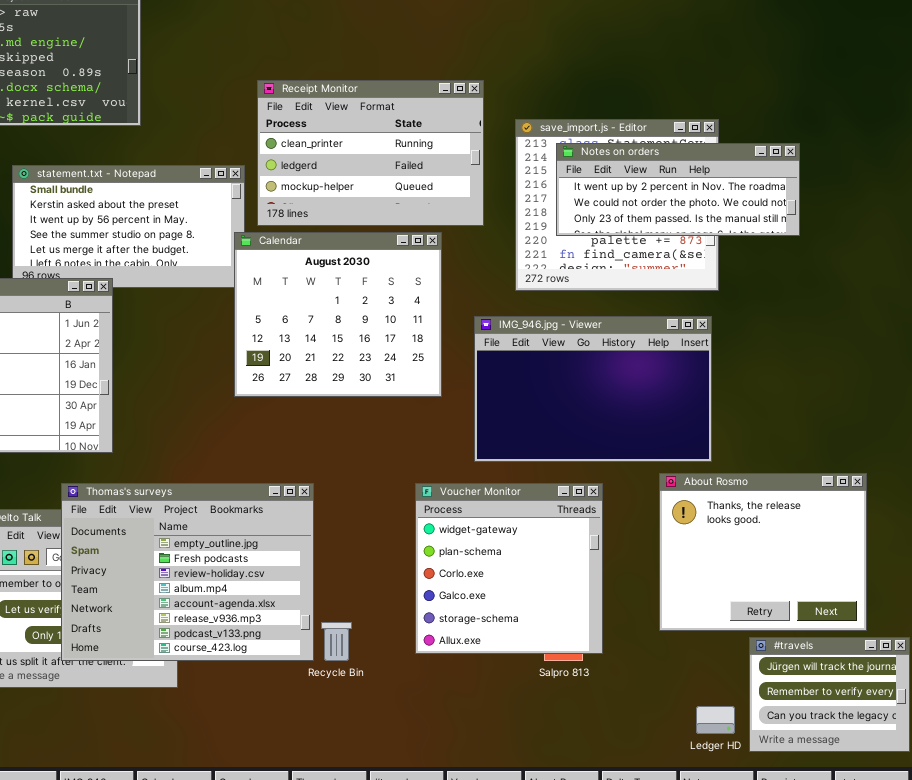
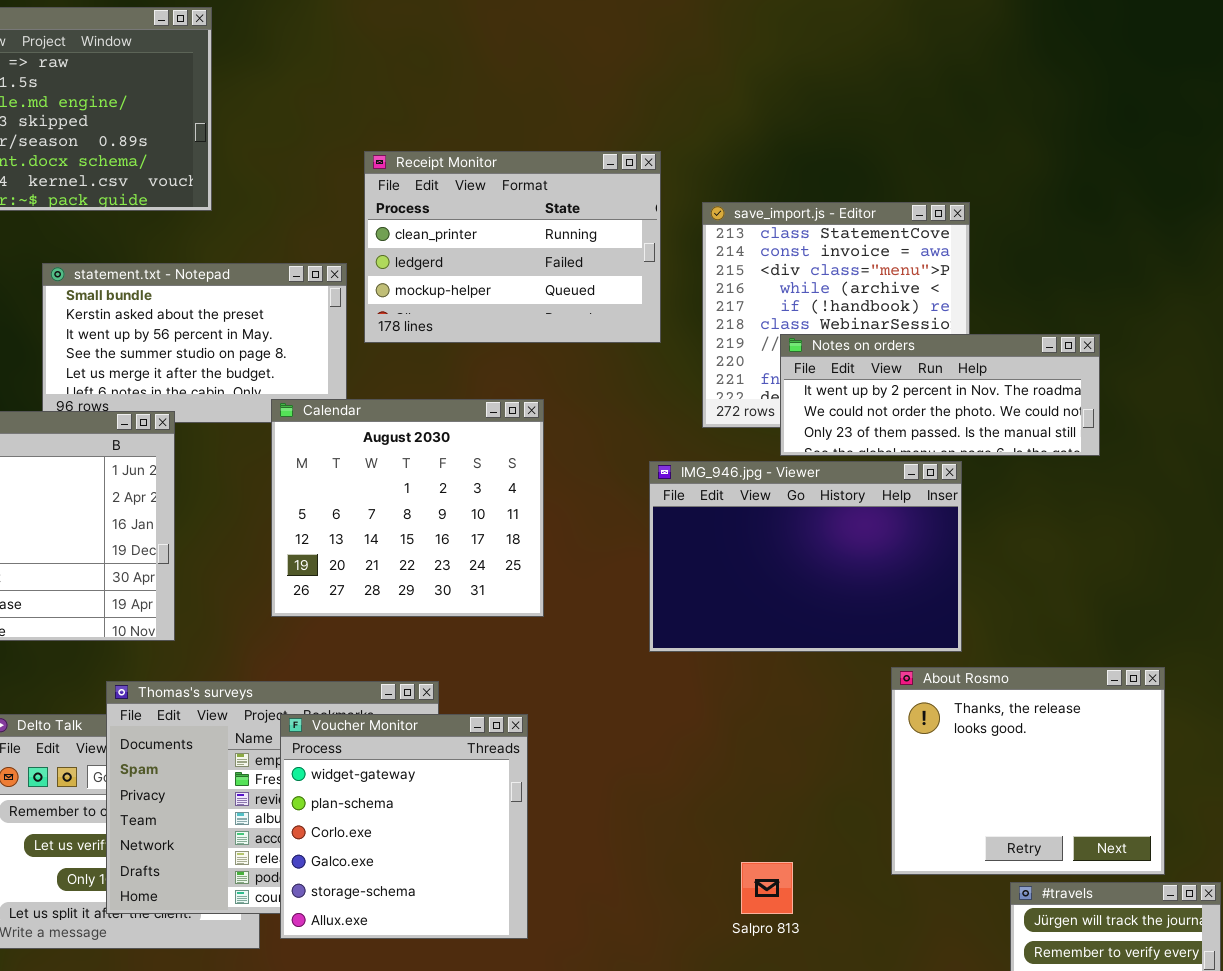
Notes on orders: [556,143,800,236] -> [780,334,1100,456], moved
Calendar: [234,232,442,397] -> [271,399,544,617], moved
Voucher Monitor: [415,483,603,654] -> [280,714,528,939], moved

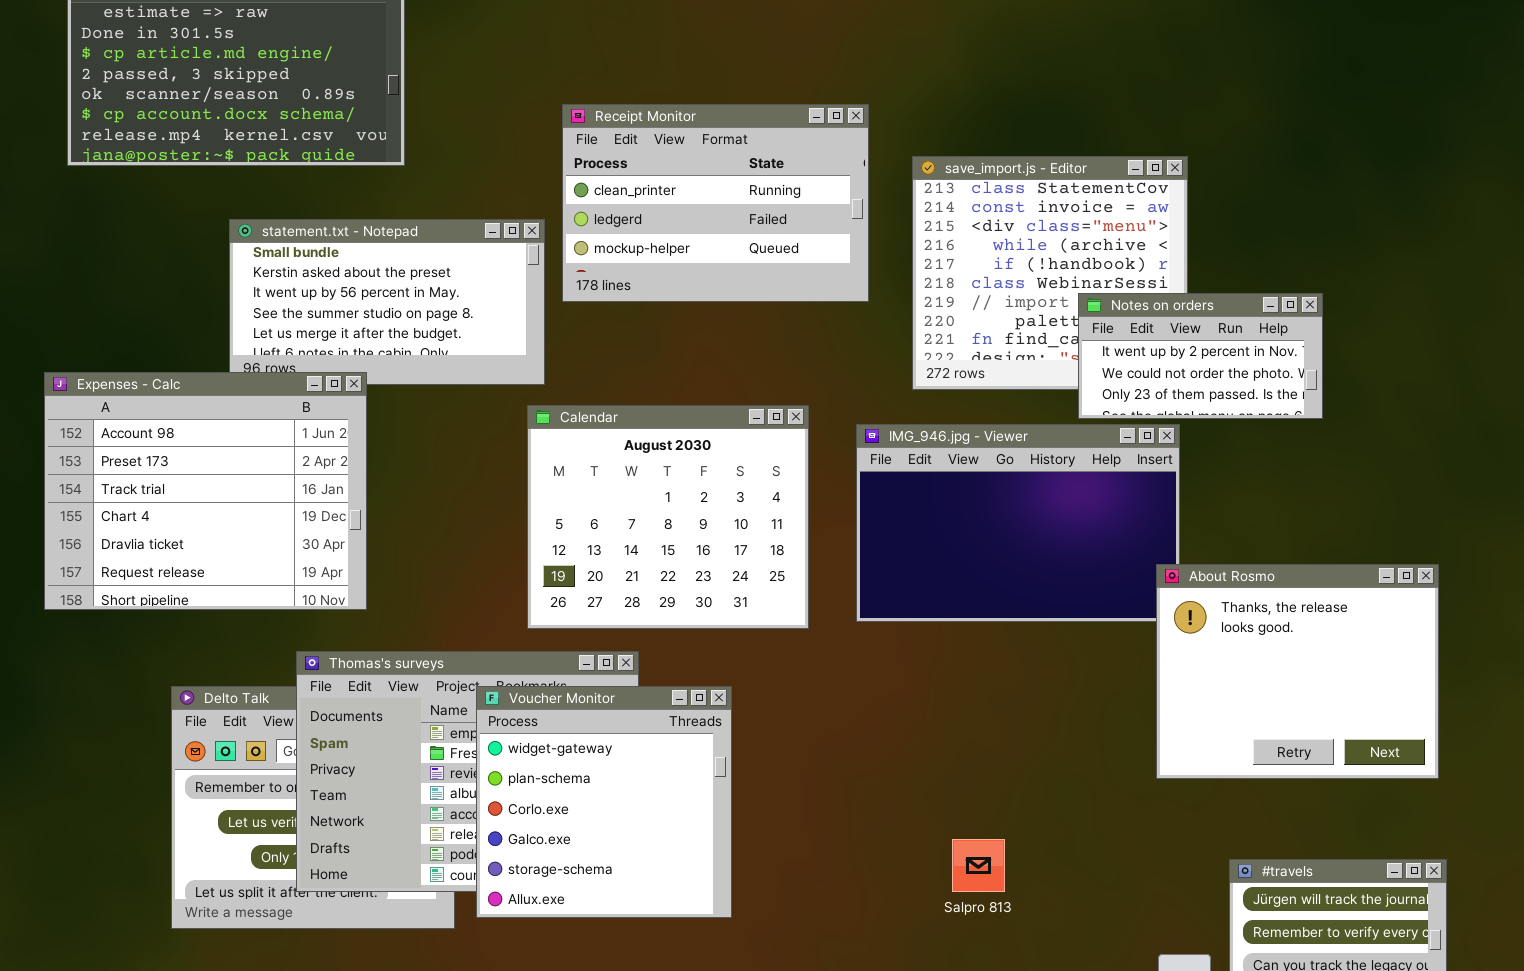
Notes on orders: [780,334,1100,456] -> [1078,293,1323,419], resized
Calendar: [271,399,544,617] -> [527,405,809,629], moved
About Rosmo: [891,667,1165,875] -> [1156,564,1439,779], moved

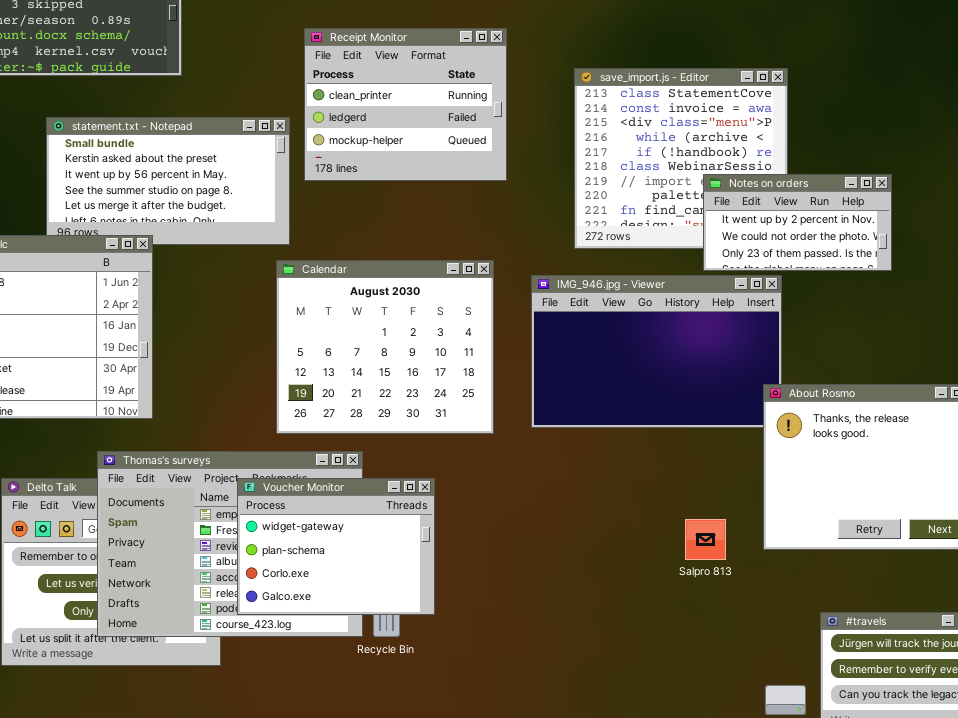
Receipt Monitor: [562,104,869,302] -> [304,28,507,181], resized
Voucher Monitor: [476,686,732,918] -> [237,478,435,615], resized
Salpro 813: [952,839,1005,892] -> [685,519,726,560], moved

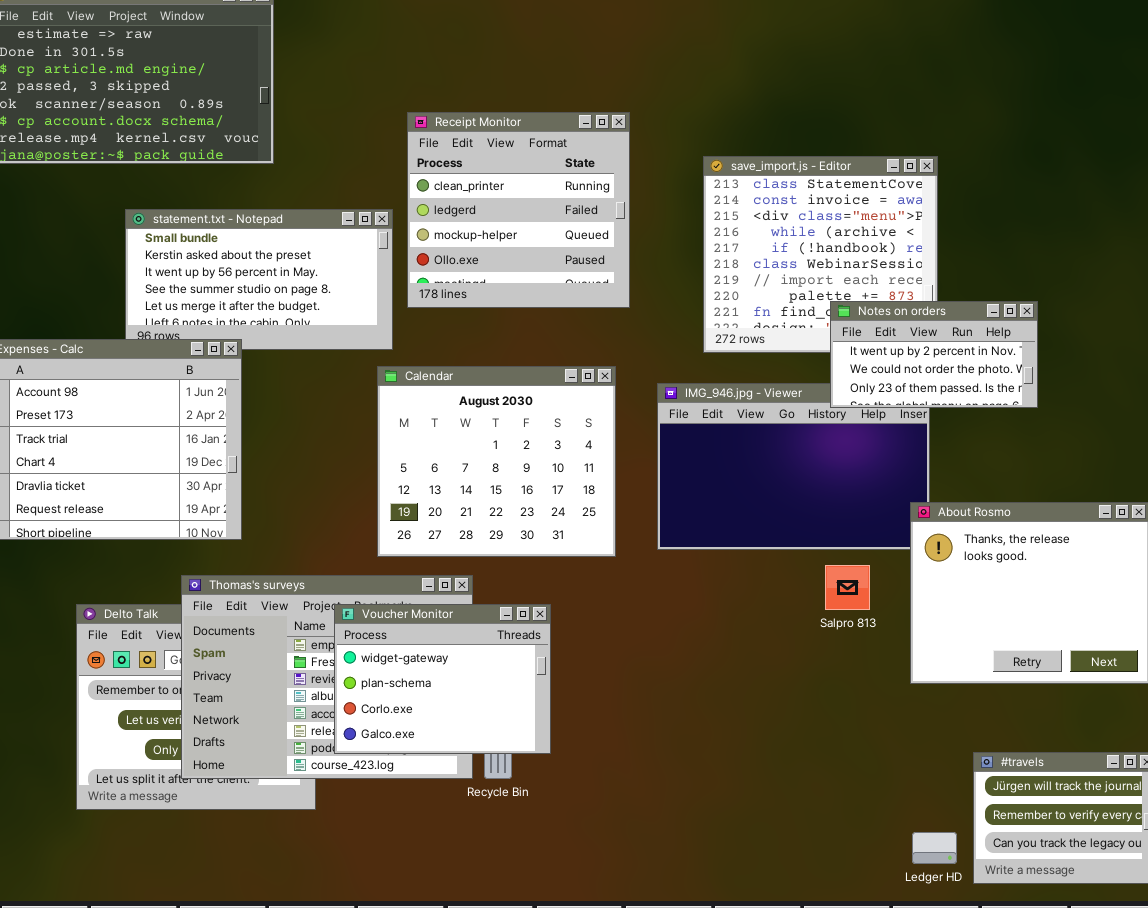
Receipt Monitor: [304,28,507,181] -> [407,112,630,308], resized
Notes on orders: [703,174,892,271] -> [830,301,1038,408], moved
Salpro 813: [685,519,726,560] -> [825,565,870,610], moved

